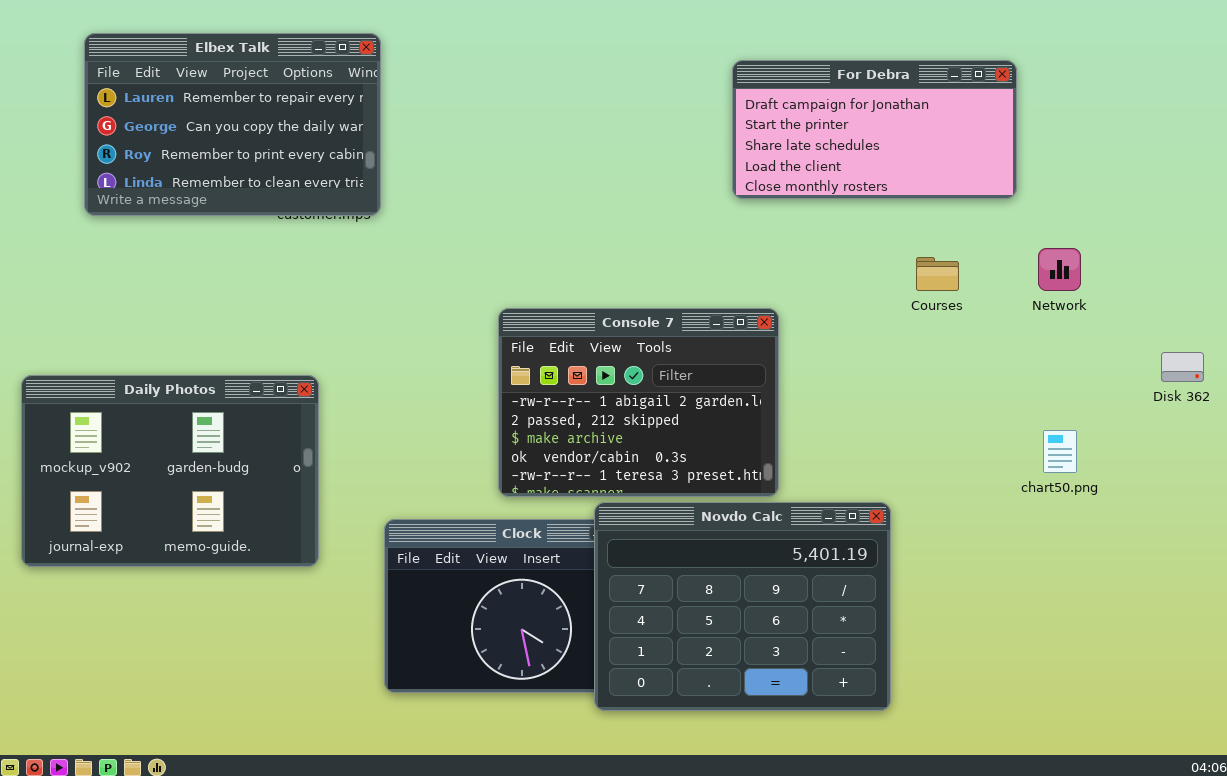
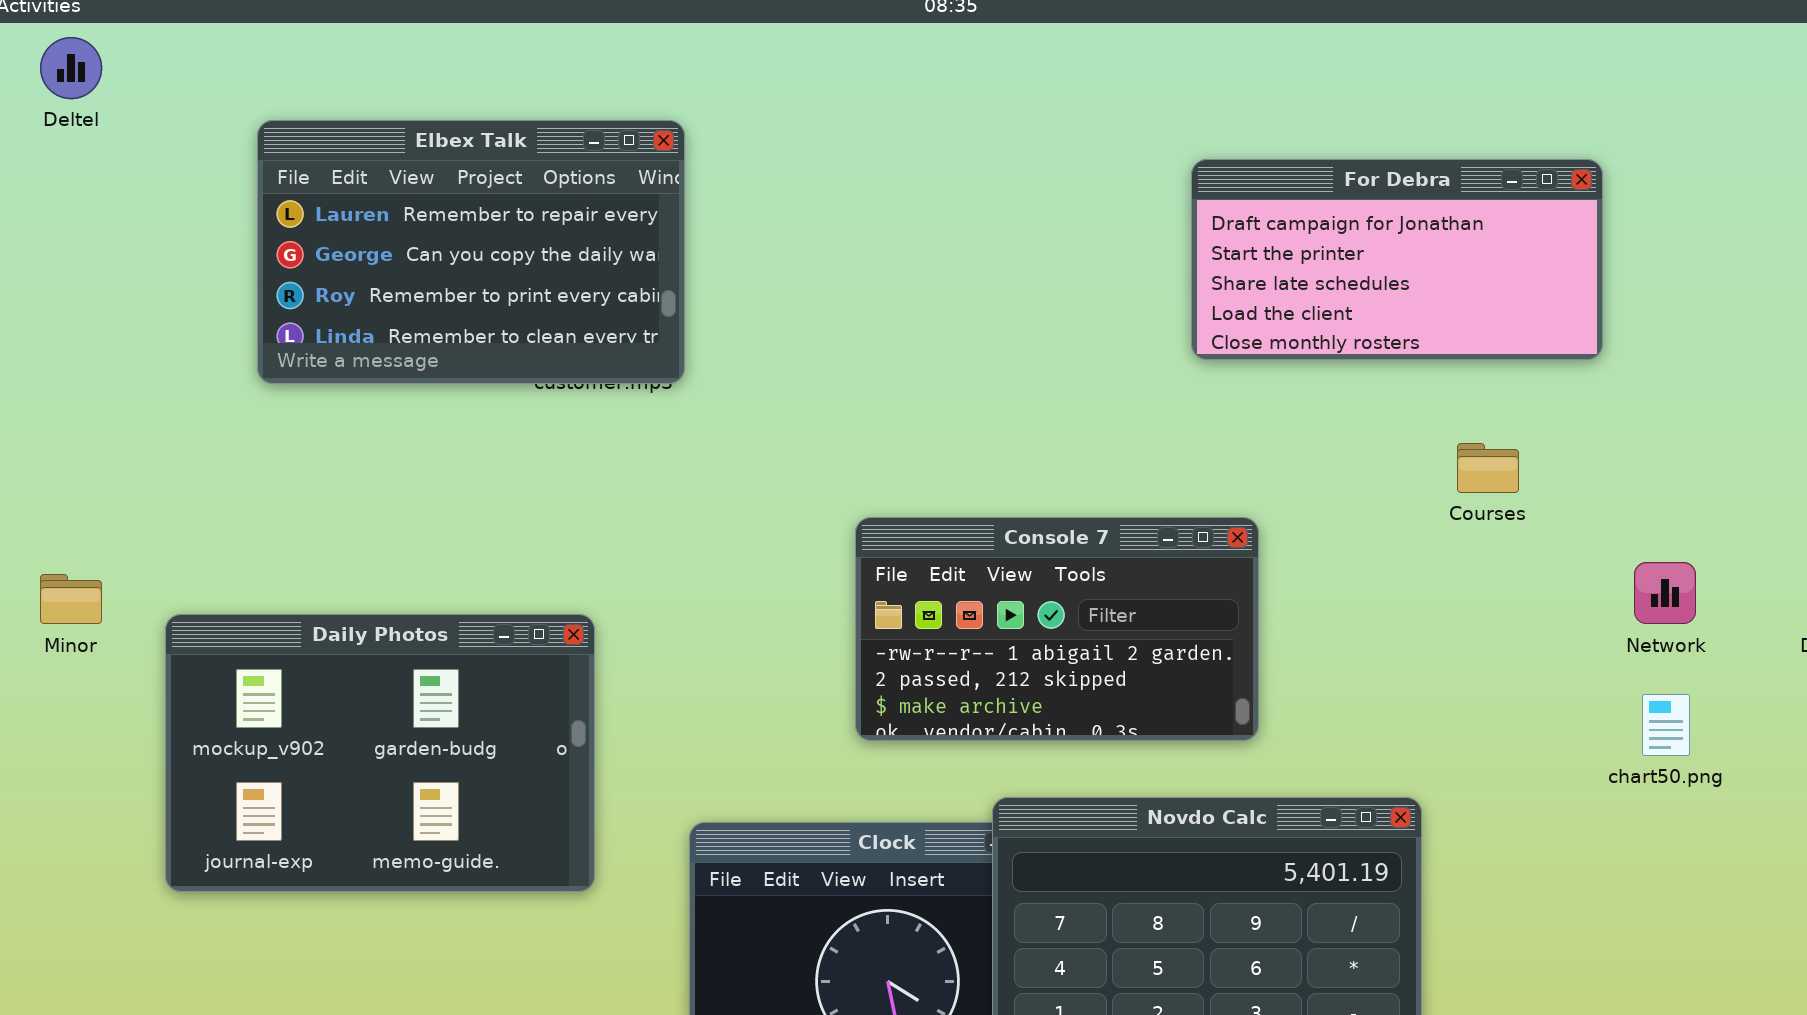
Network: [1038,248,1081,291] -> [1634,562,1696,624], moved
Console 7: [498,308,779,497] -> [855,517,1259,741], resized

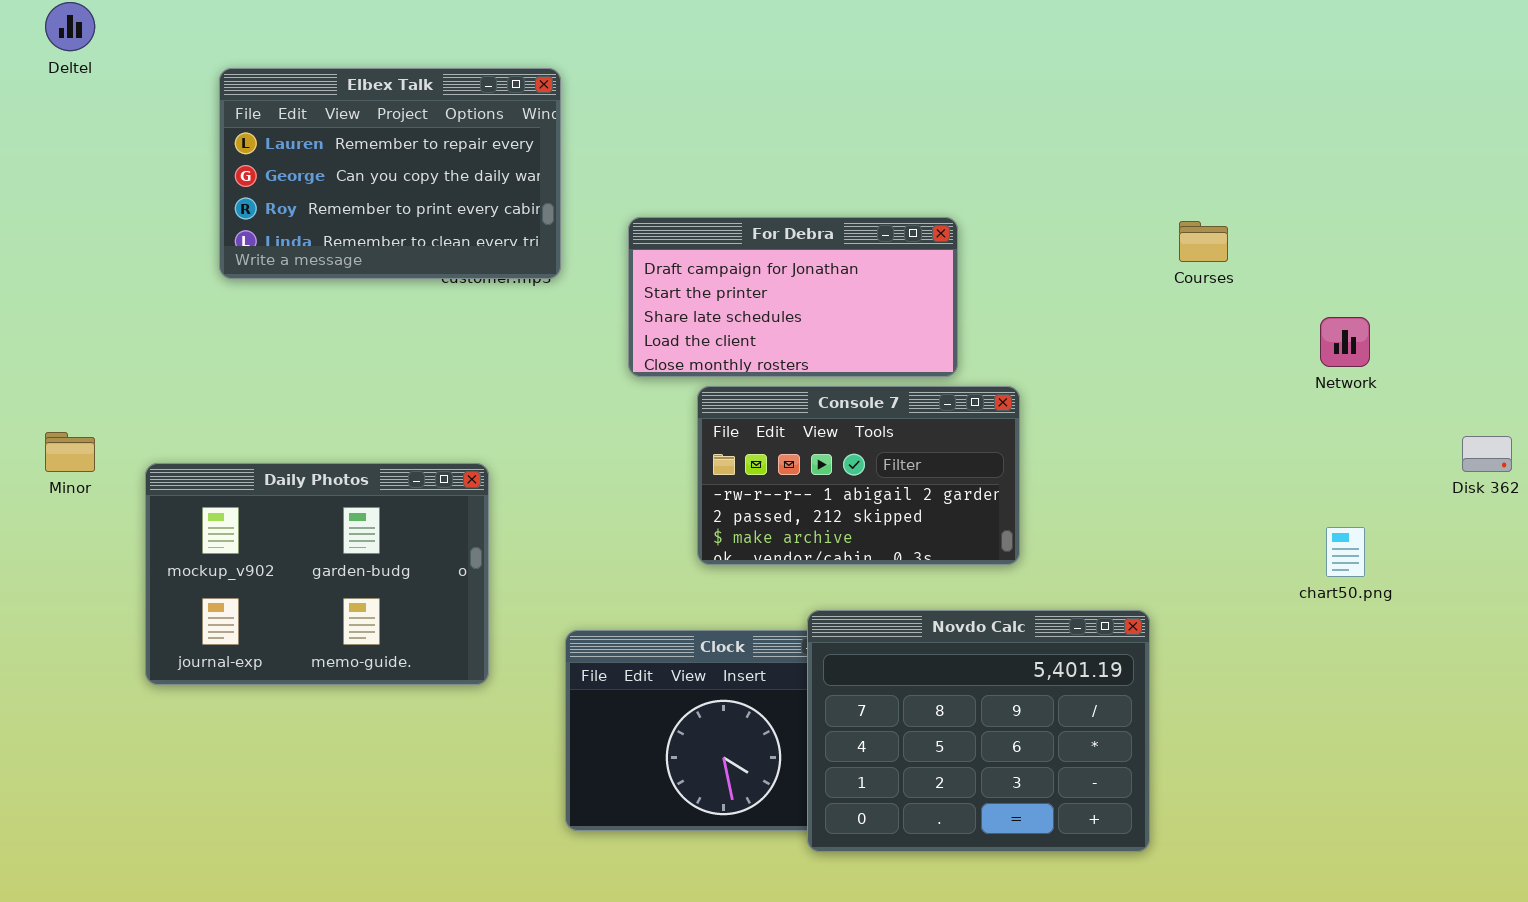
For Debra: [1191,159,1603,360] -> [628,217,958,377], moved
Courses: [1457,443,1519,493] -> [1179,221,1228,262], moved
Network: [1634,562,1696,624] -> [1320,317,1370,367], moved

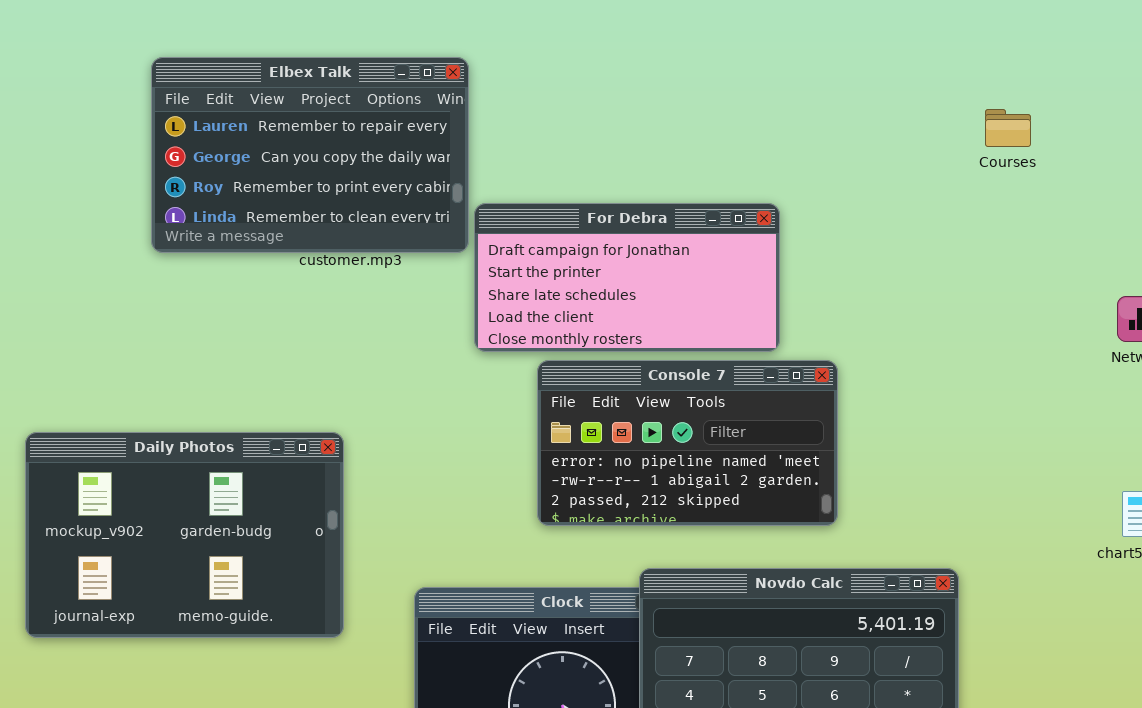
Elbex Talk: [219,68,561,279] -> [151,57,469,253], moved
Courses: [1179,221,1228,262] -> [985,109,1031,147], moved
Console 7: [697,386,1020,565] -> [537,360,838,526], scrolled up 1 row

